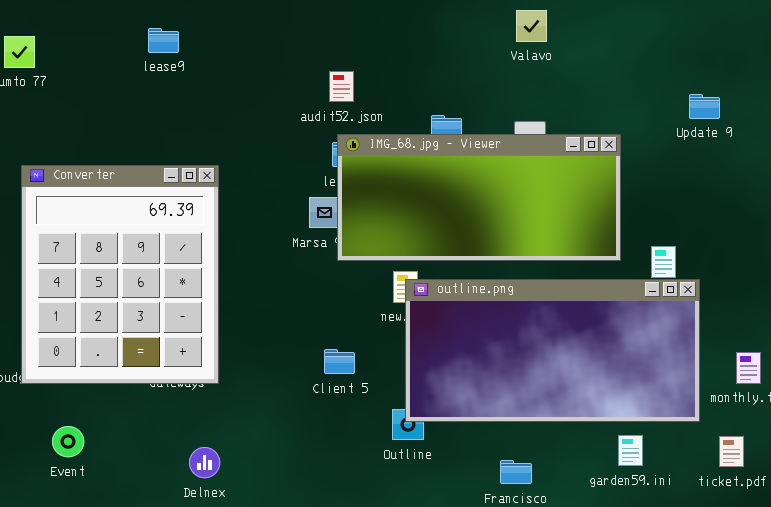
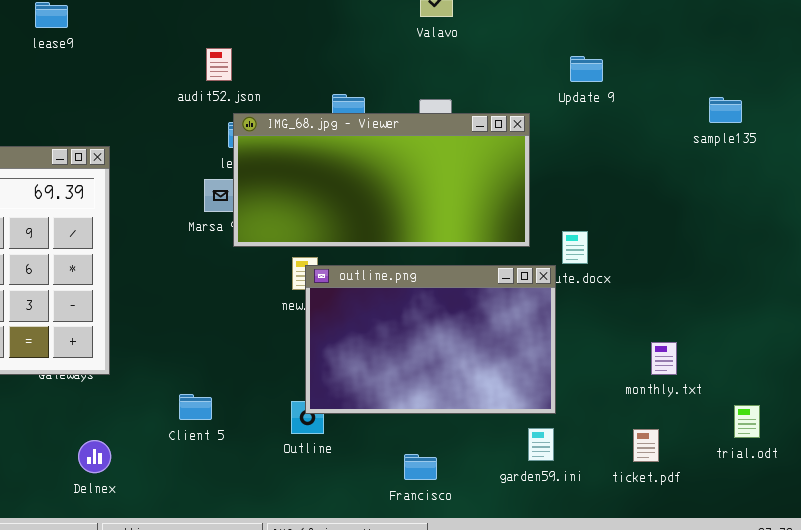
audit52.json: [329,71,354,102] -> [206,48,232,81], moved
Update 9: [689,94,720,119] -> [570,56,603,82], moved
outline.png: [405,279,700,422] -> [305,265,556,414], resized
Client 5: [324,349,355,374] -> [179,394,212,420], moved

